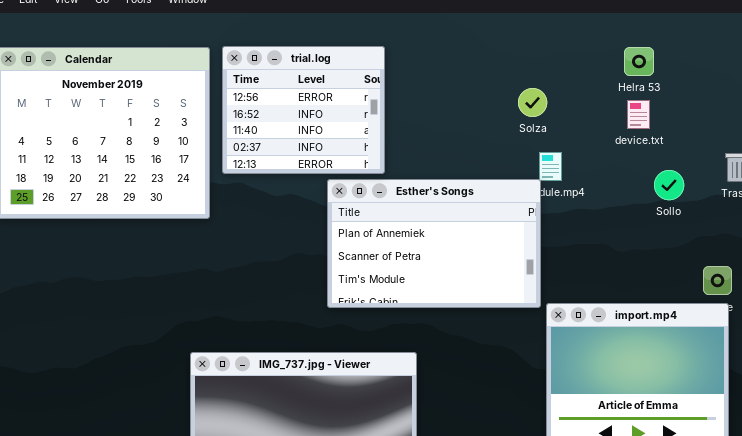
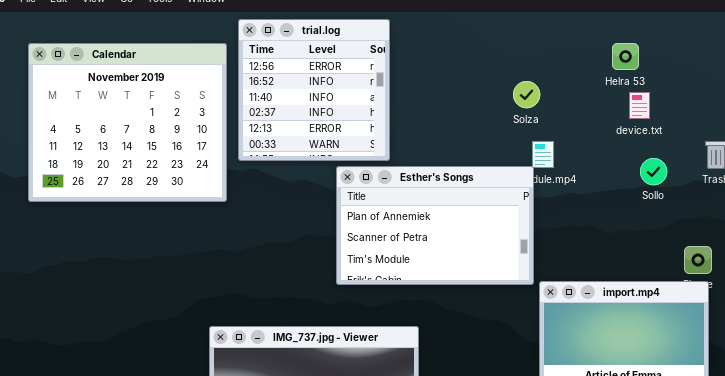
trial.log: [222,46,385,174] -> [238,19,390,161], resized
device.txt: [627,100,650,129] -> [629,92,650,119], moved

